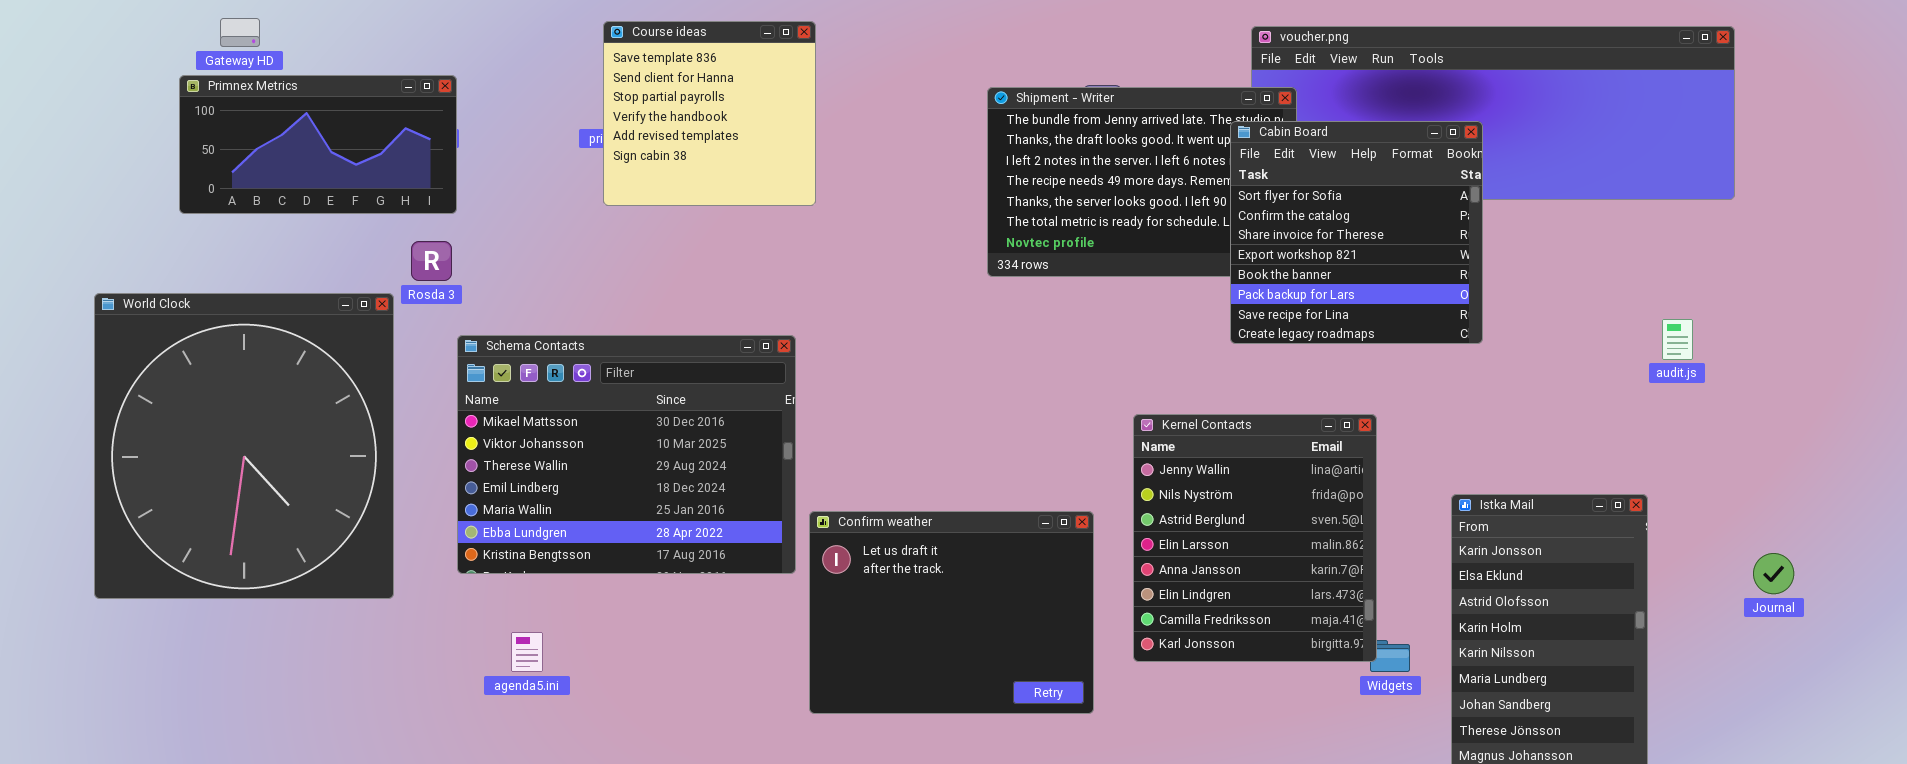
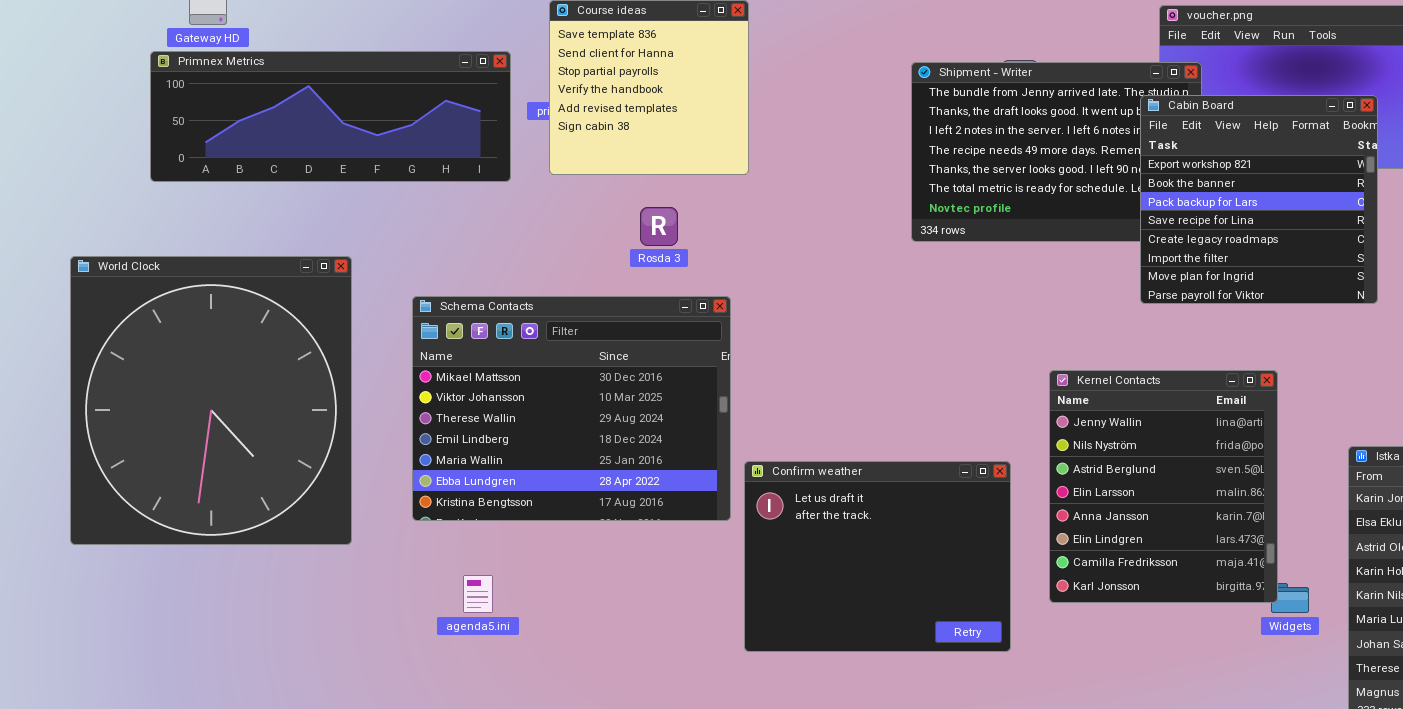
Primnex Metrics: [179,75,457,214] -> [150,51,511,182], resized
Cabin Board: [1230,121,1483,344] -> [1140,95,1378,304], scrolled down 3 rows
Rosda 3: [411,241,452,281] -> [640,207,678,246], moved

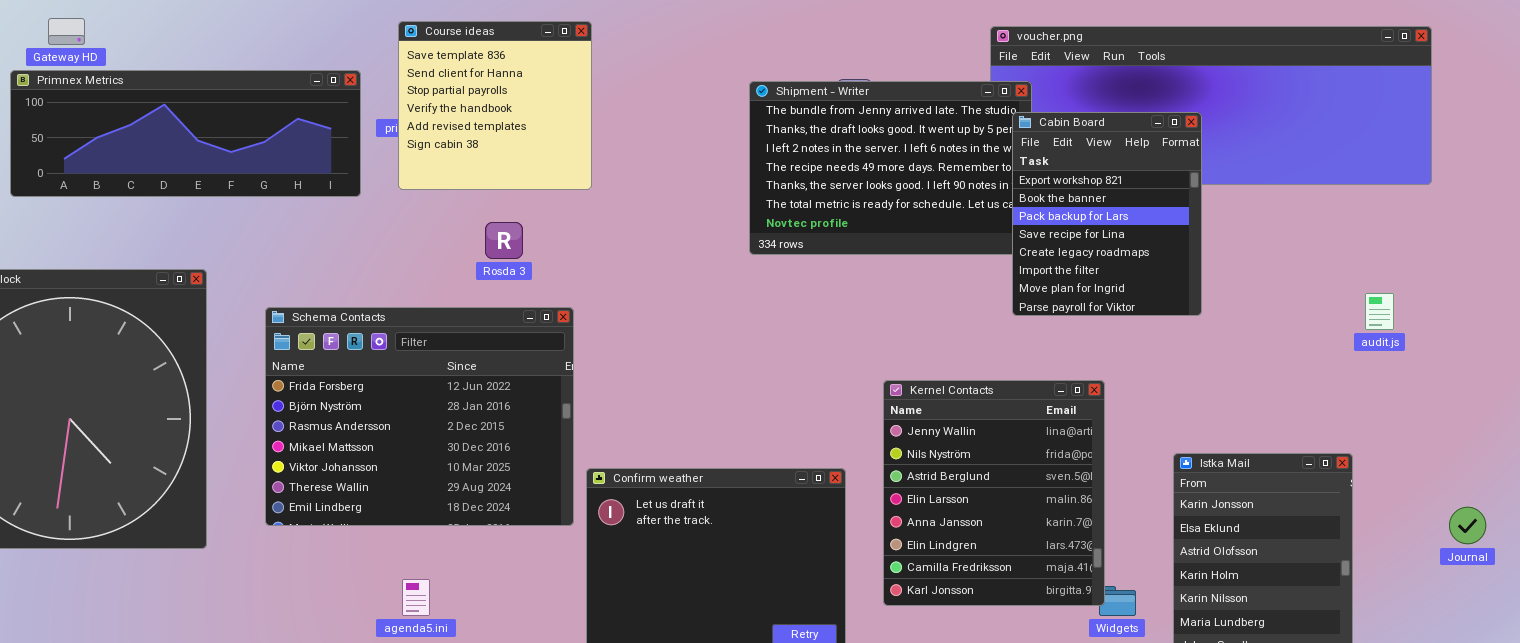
Cabin Board: [1140,95,1378,304] -> [1012,112,1202,316], resized
Schema Contacts: [412,296,731,521] -> [265,307,574,526], scrolled up 3 rows
agenda5.ini: [463,575,493,613] -> [402,579,430,616], moved

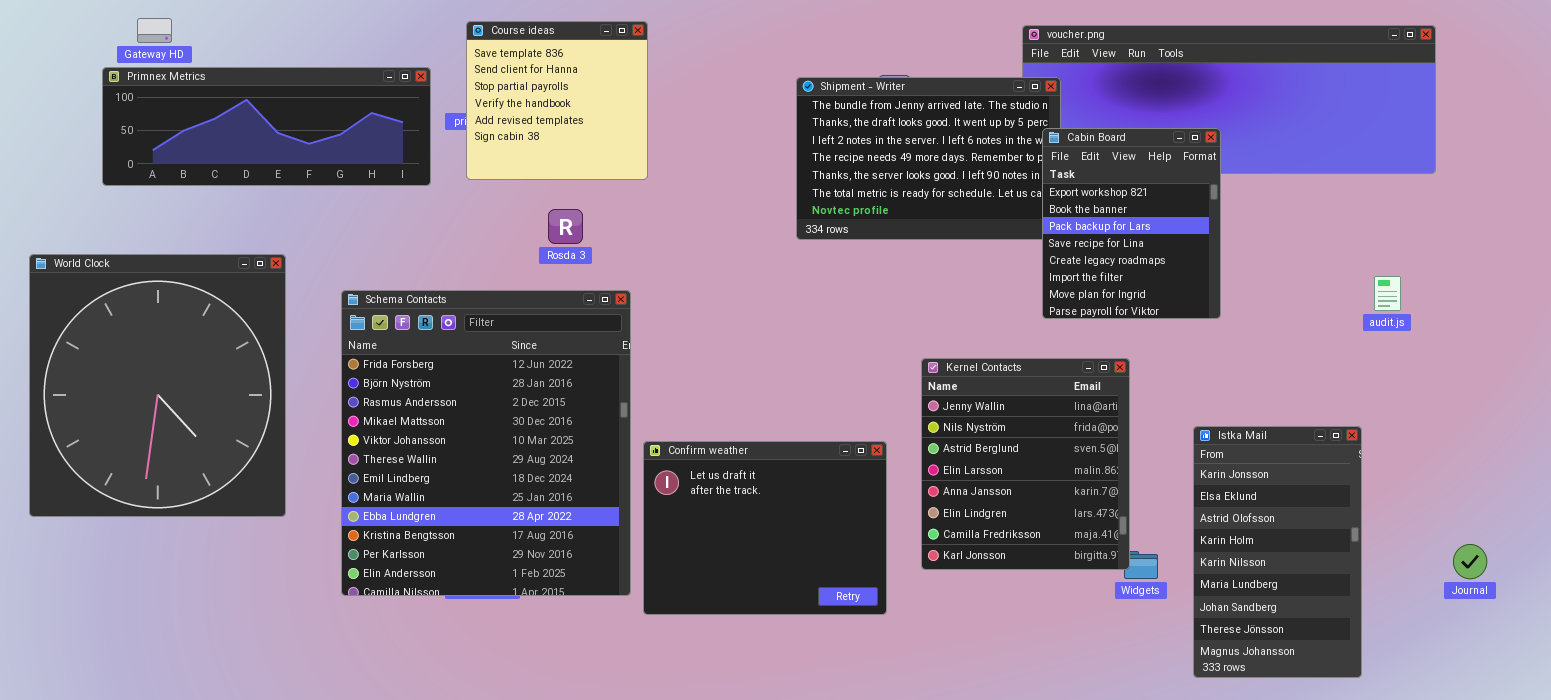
Cabin Board: [1012,112,1202,316] -> [1042,128,1221,319], moved
Schema Contacts: [265,307,574,526] -> [341,290,631,596], resized
Journal: [1449,507,1486,544] -> [1453,544,1487,579], moved

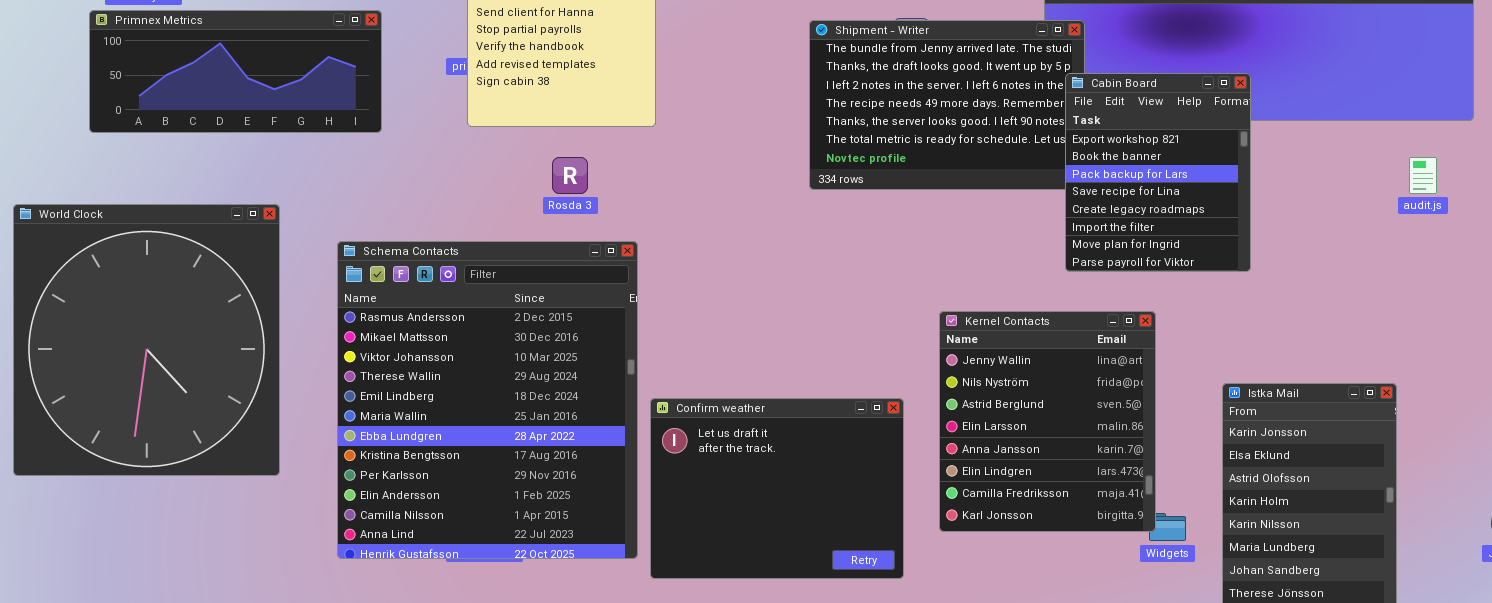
Primnex Metrics: [102,67,431,186] -> [89,10,382,133], resized
audit.js: [1374,276,1401,311] -> [1409,157,1437,194], moved
Schema Contacts: [341,290,631,596] -> [337,241,638,559], scrolled down 2 rows

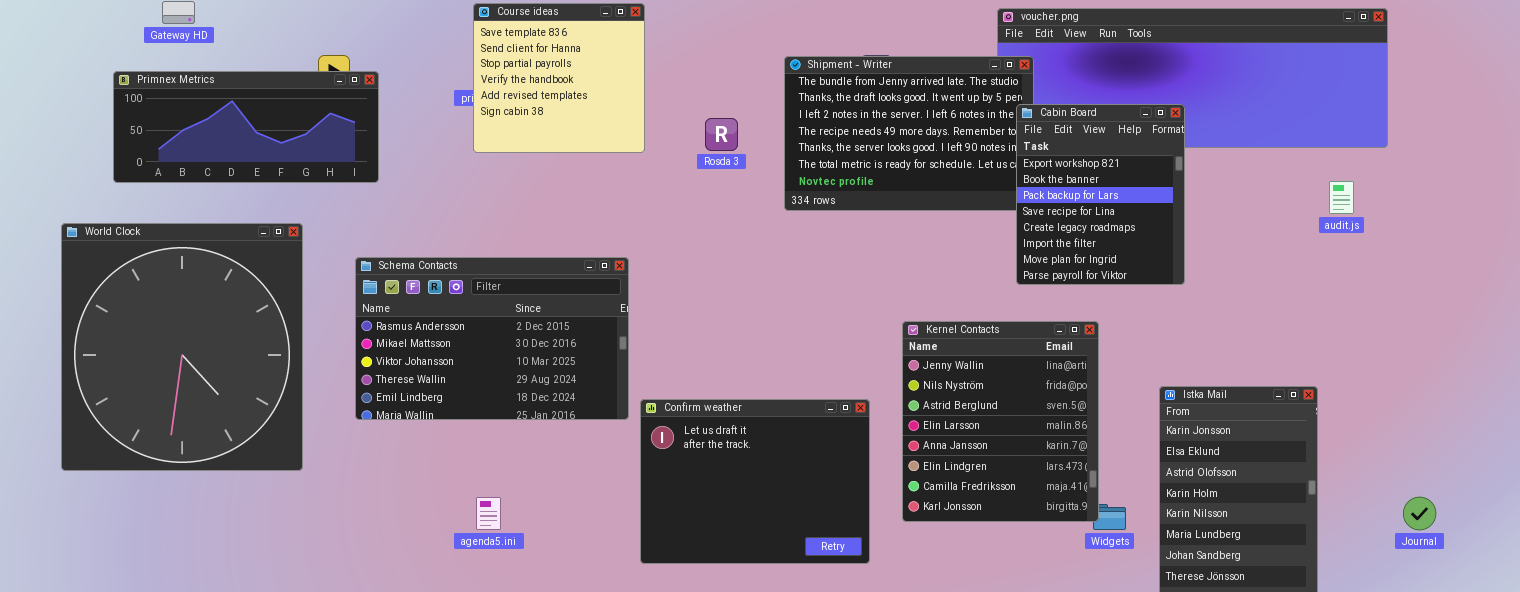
Primnex Metrics: [89,10,382,133] -> [113,71,379,183], moved
Rosda 3: [552,157,588,194] -> [705,118,738,151], moved
Schema Contacts: [337,241,638,559] -> [355,257,629,420], resized

